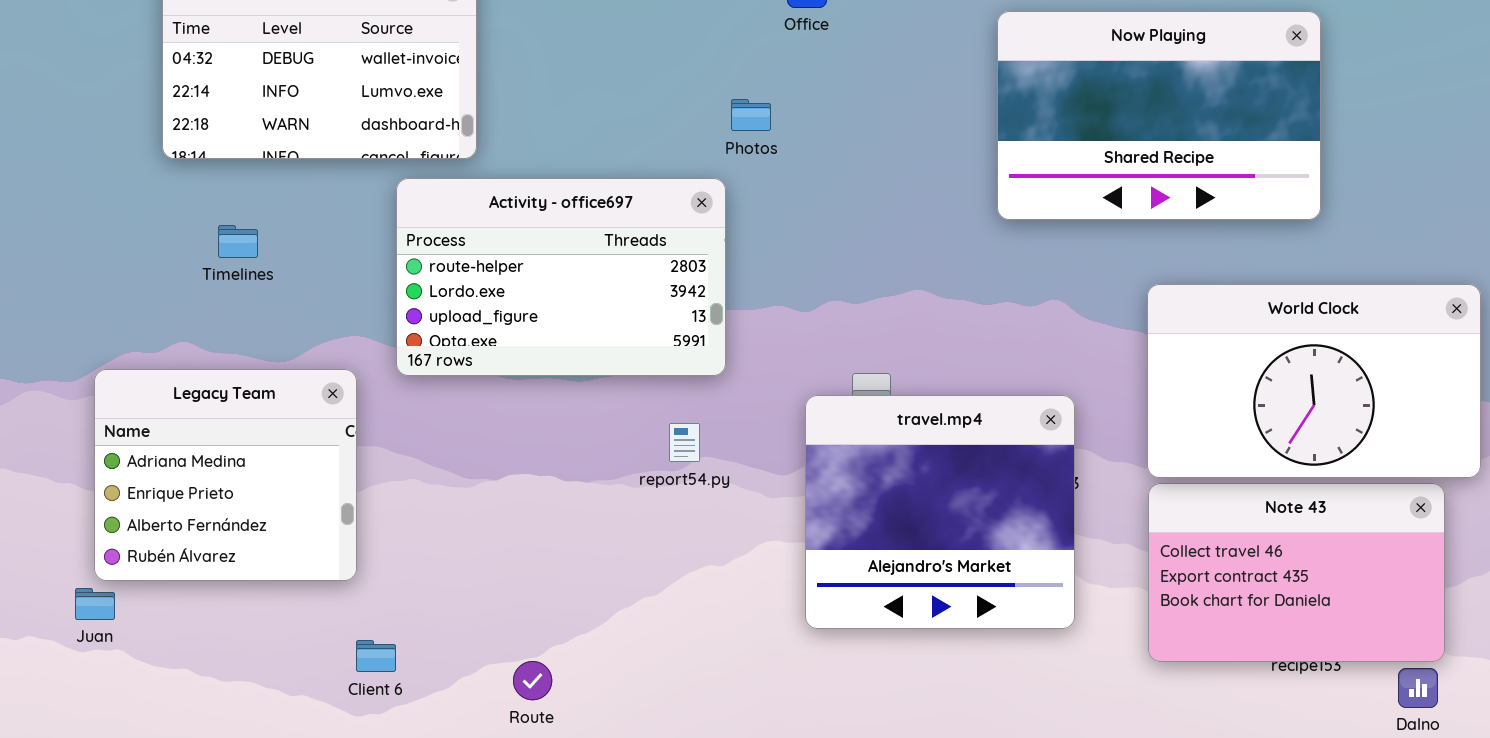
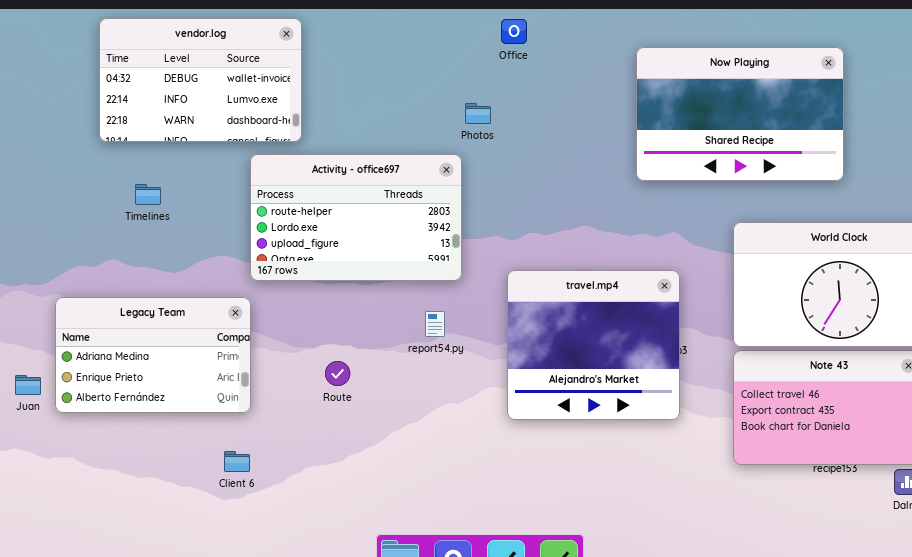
Legacy Team: [94,369,357,581] -> [55,297,251,413], resized
travel.mp4: [805,395,1075,629] -> [507,270,680,420], moved
Juan: [75,588,115,620] -> [15,375,41,395], moved
Route: [513,661,552,700] -> [325,361,350,386], moved

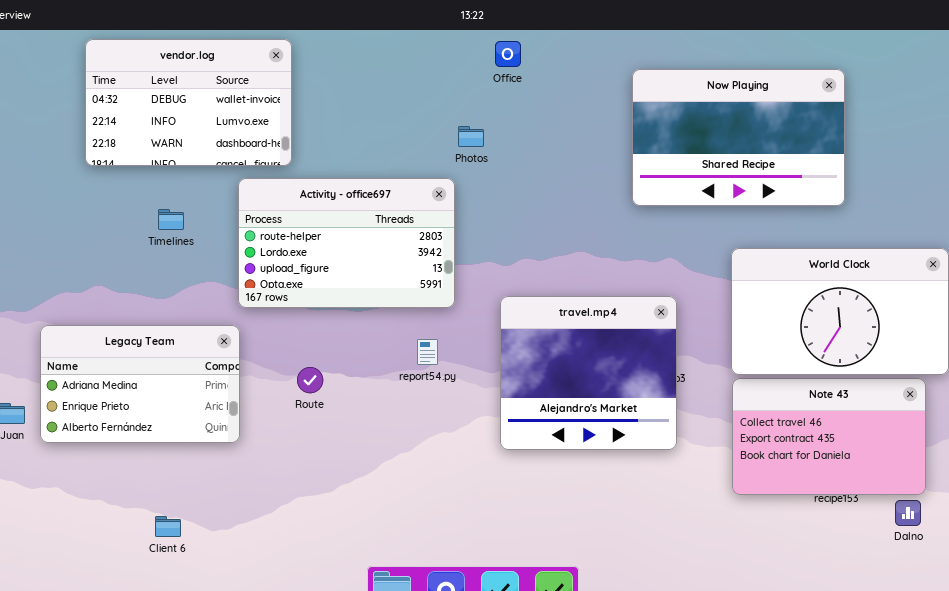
Timelines: [135,184,161,205] -> [158,209,184,230], moved
Route: [325,361,350,386] -> [297,367,323,393], moved
Client 6: [224,451,250,472] -> [155,516,181,537], moved

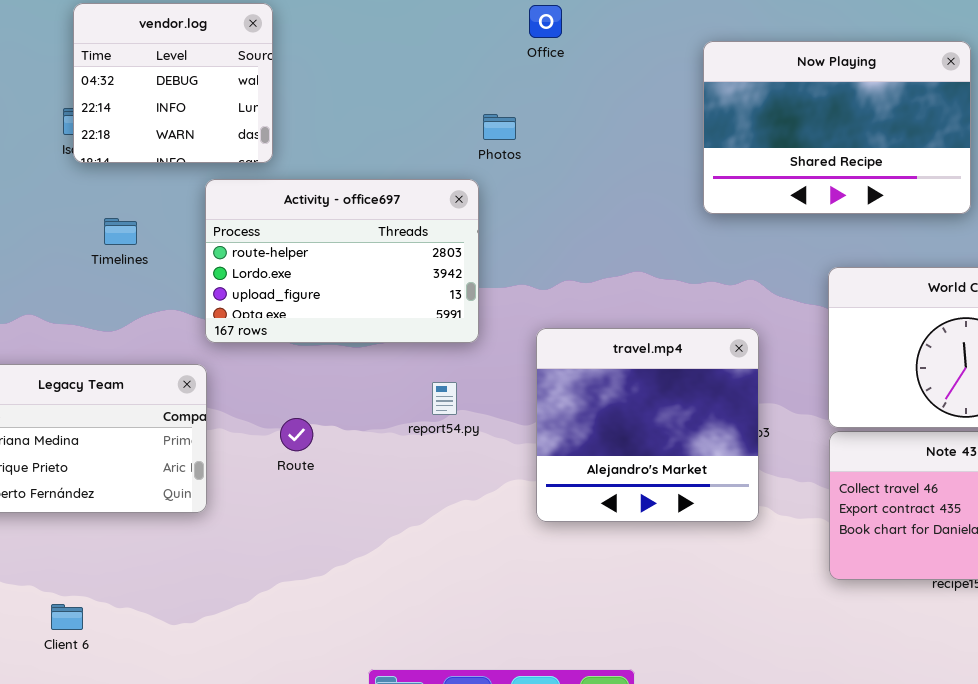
vendor.log: [85,39,292,166] -> [73,3,273,163], resized
Client 6: [155,516,181,537] -> [51,604,83,630], moved

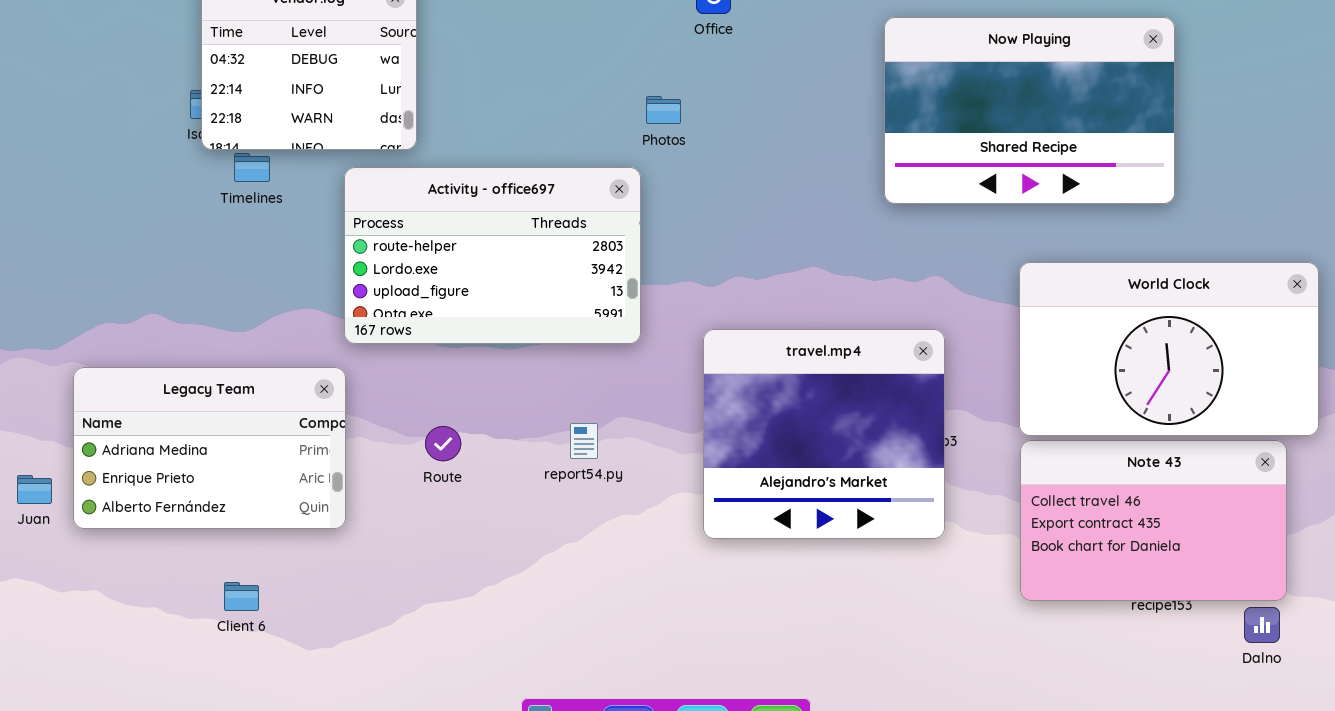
Timelines: [104,218,137,245] -> [234,153,270,182], moved
report54.py: [432,382,457,415] -> [570,423,598,459], moved
Client 6: [51,604,83,630] -> [224,582,259,611], moved

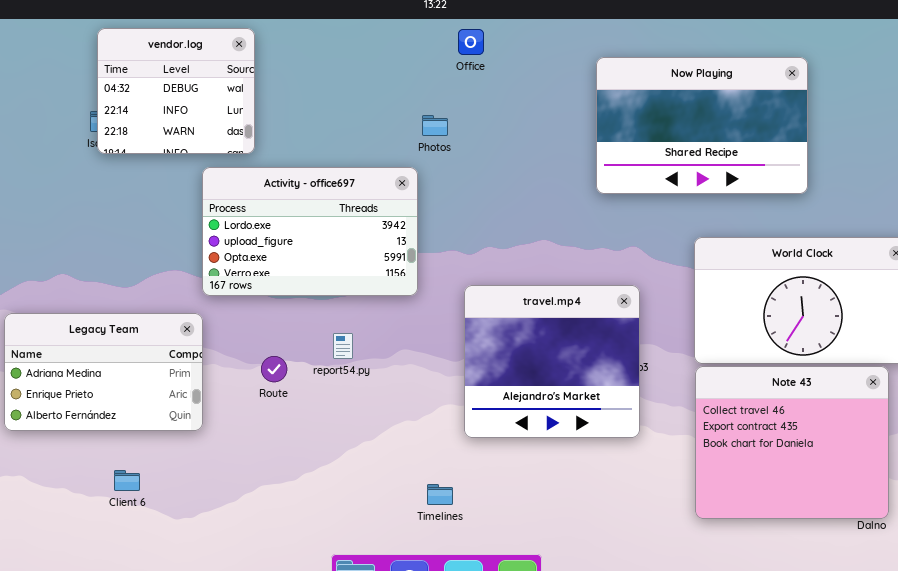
Timelines: [234,153,270,182] -> [427,484,453,505], moved
Activity - office697: [344,167,641,344] -> [202,167,418,296], scrolled down 1 row
report54.py: [570,423,598,459] -> [333,333,353,359], moved
Note 43: [1020,440,1287,601] -> [695,366,889,519], resized

